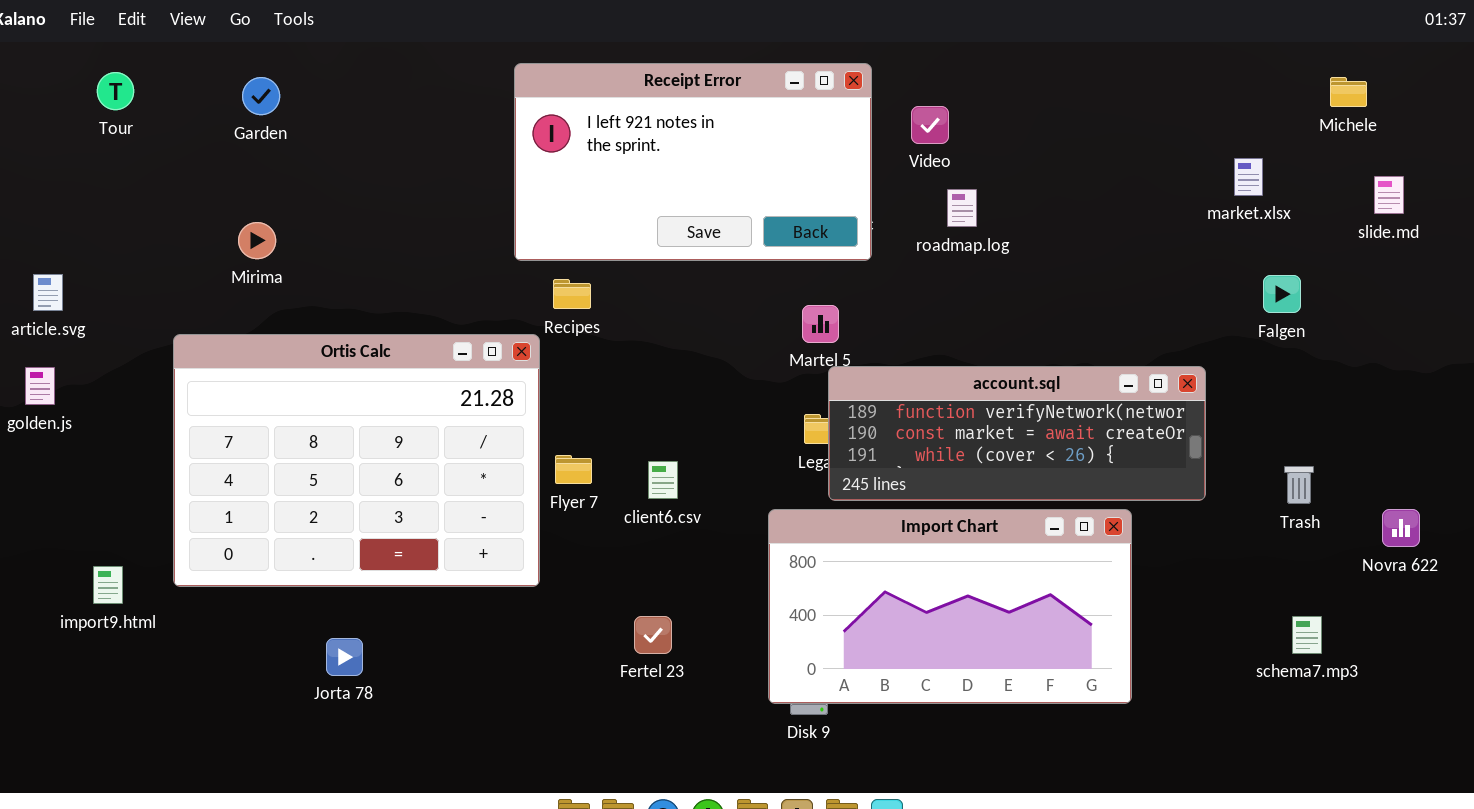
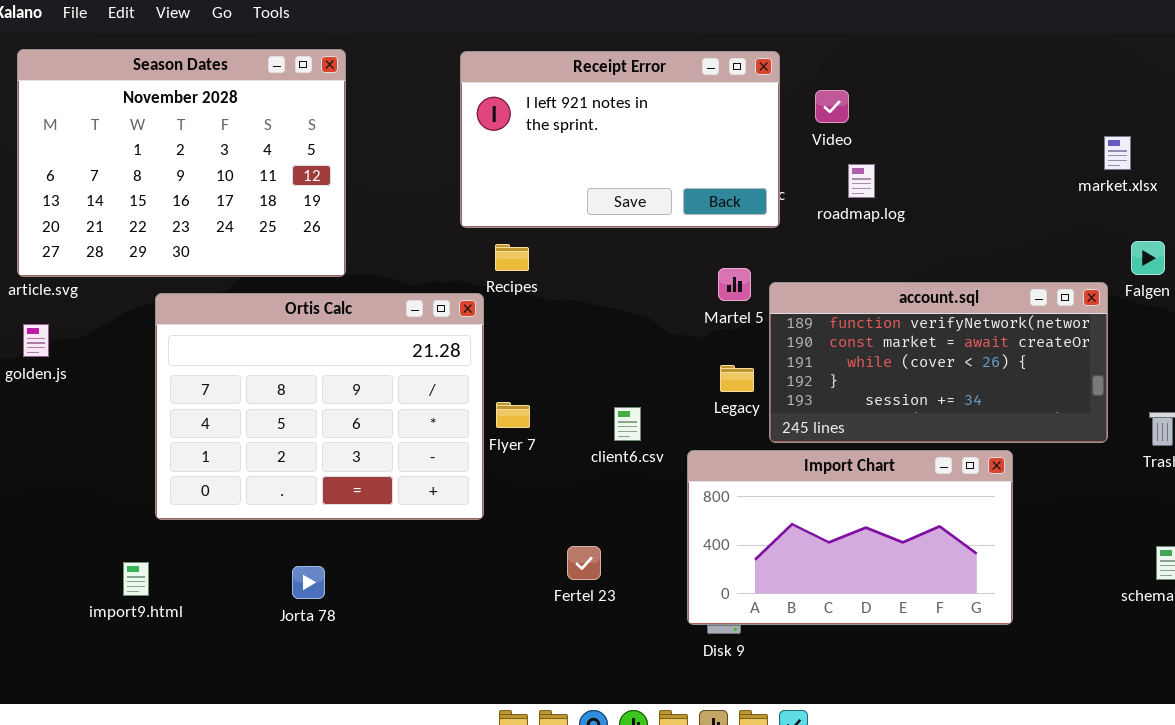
Season Dates: none -> [17,49,346,277], opened
account.sql: [828,366,1206,501] -> [769,282,1108,443], moved, resized
client6.csv: [648,461,678,499] -> [614,407,641,441], moved
import9.html: [93,566,123,604] -> [123,562,149,596], moved

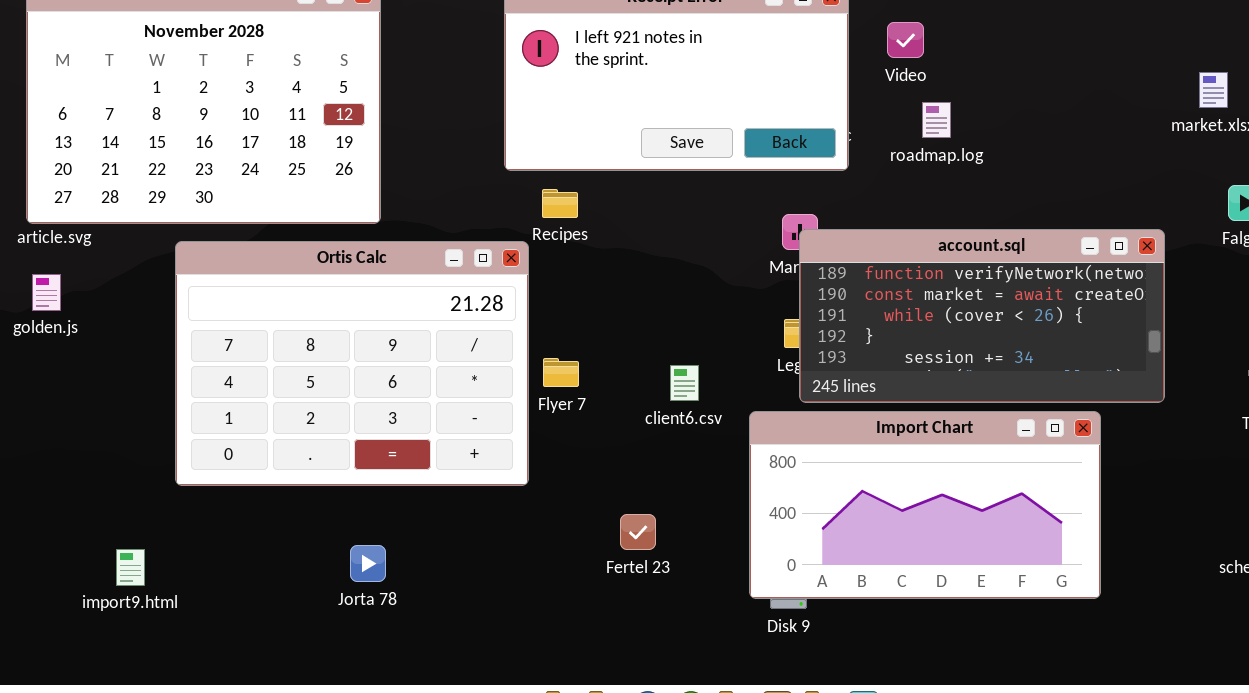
account.sql: [769,282,1108,443] -> [799,229,1165,403], moved
import9.html: [123,562,149,596] -> [116,549,145,586], moved
Jorta 78: [292,566,325,599] -> [350,545,386,582], moved

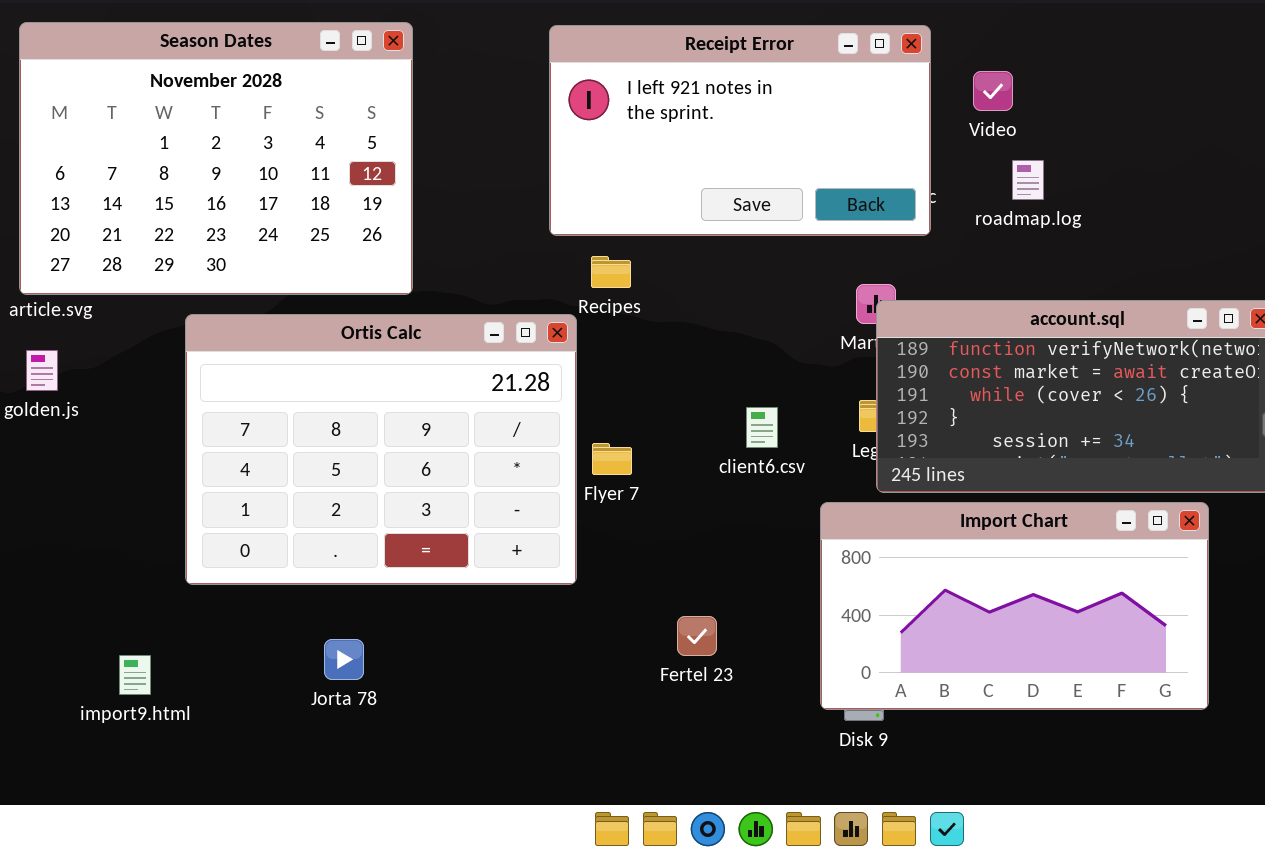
client6.csv: [670,365,699,401] -> [746,407,778,448], moved
Jorta 78: [350,545,386,582] -> [324,639,364,680], moved

